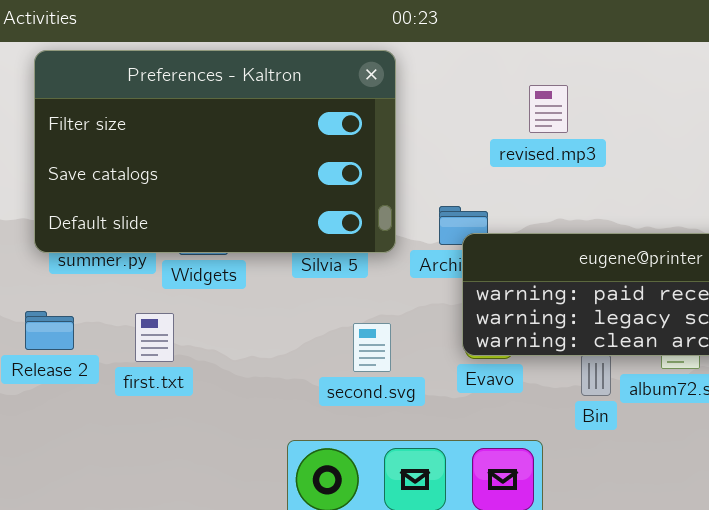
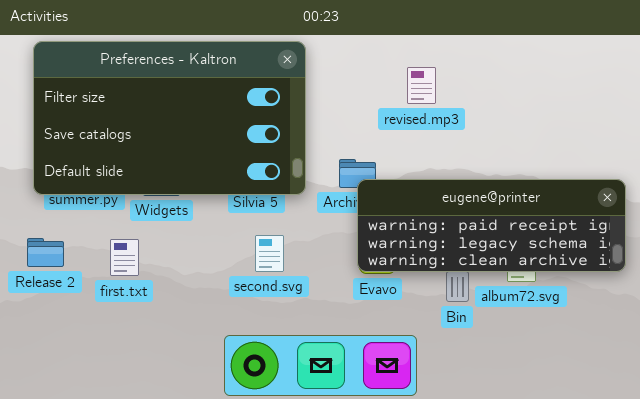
second.svg: [353,323,391,372] -> [255,235,284,272], moved

